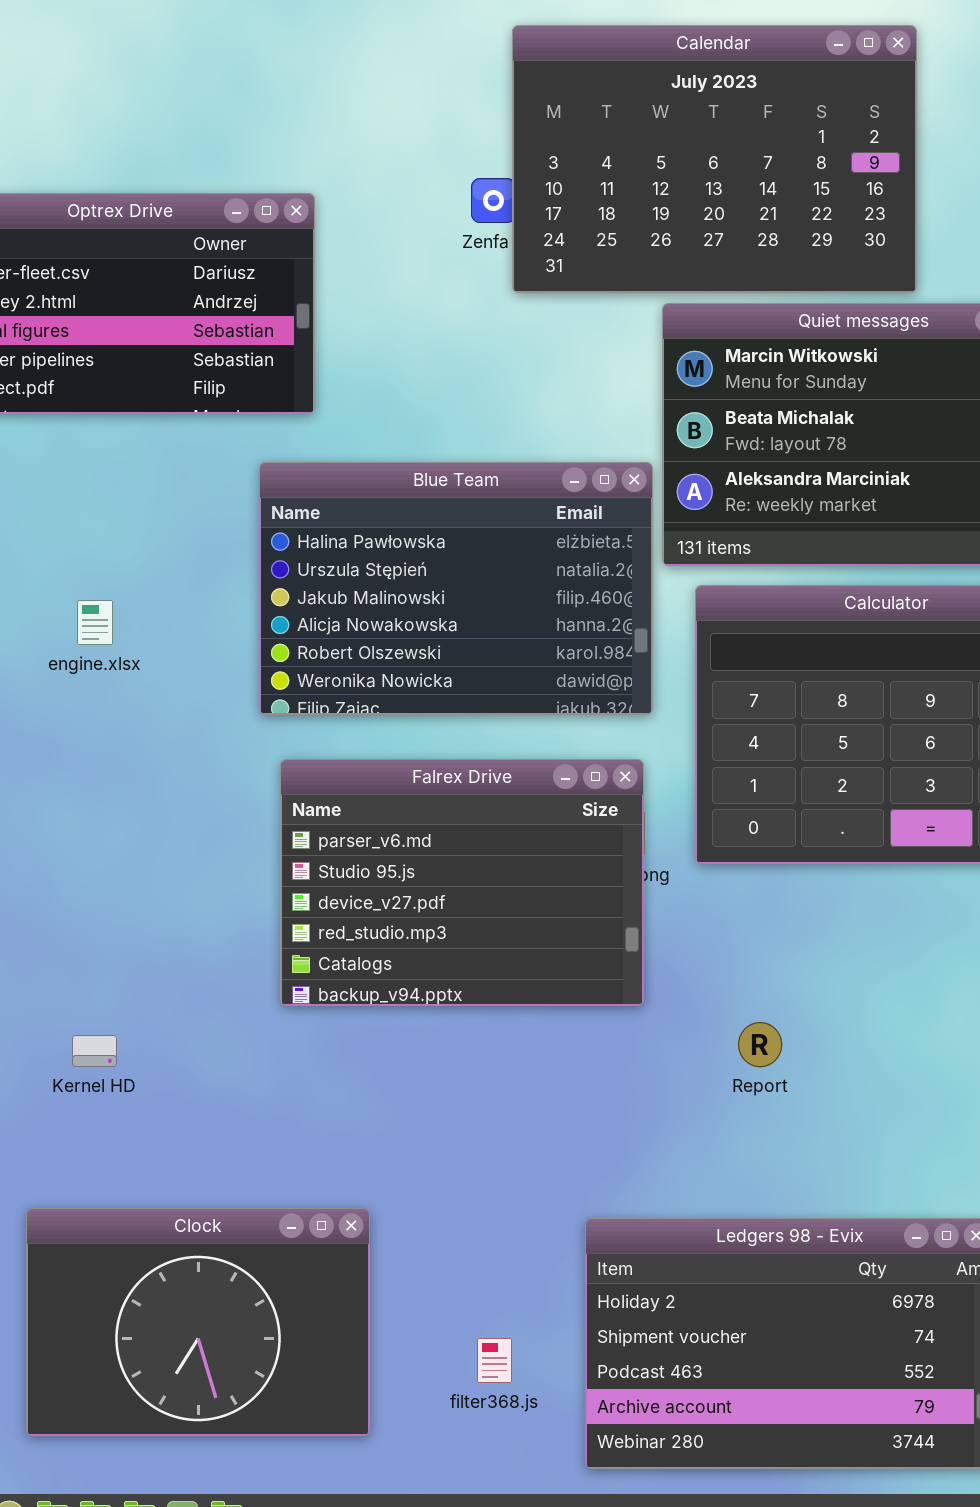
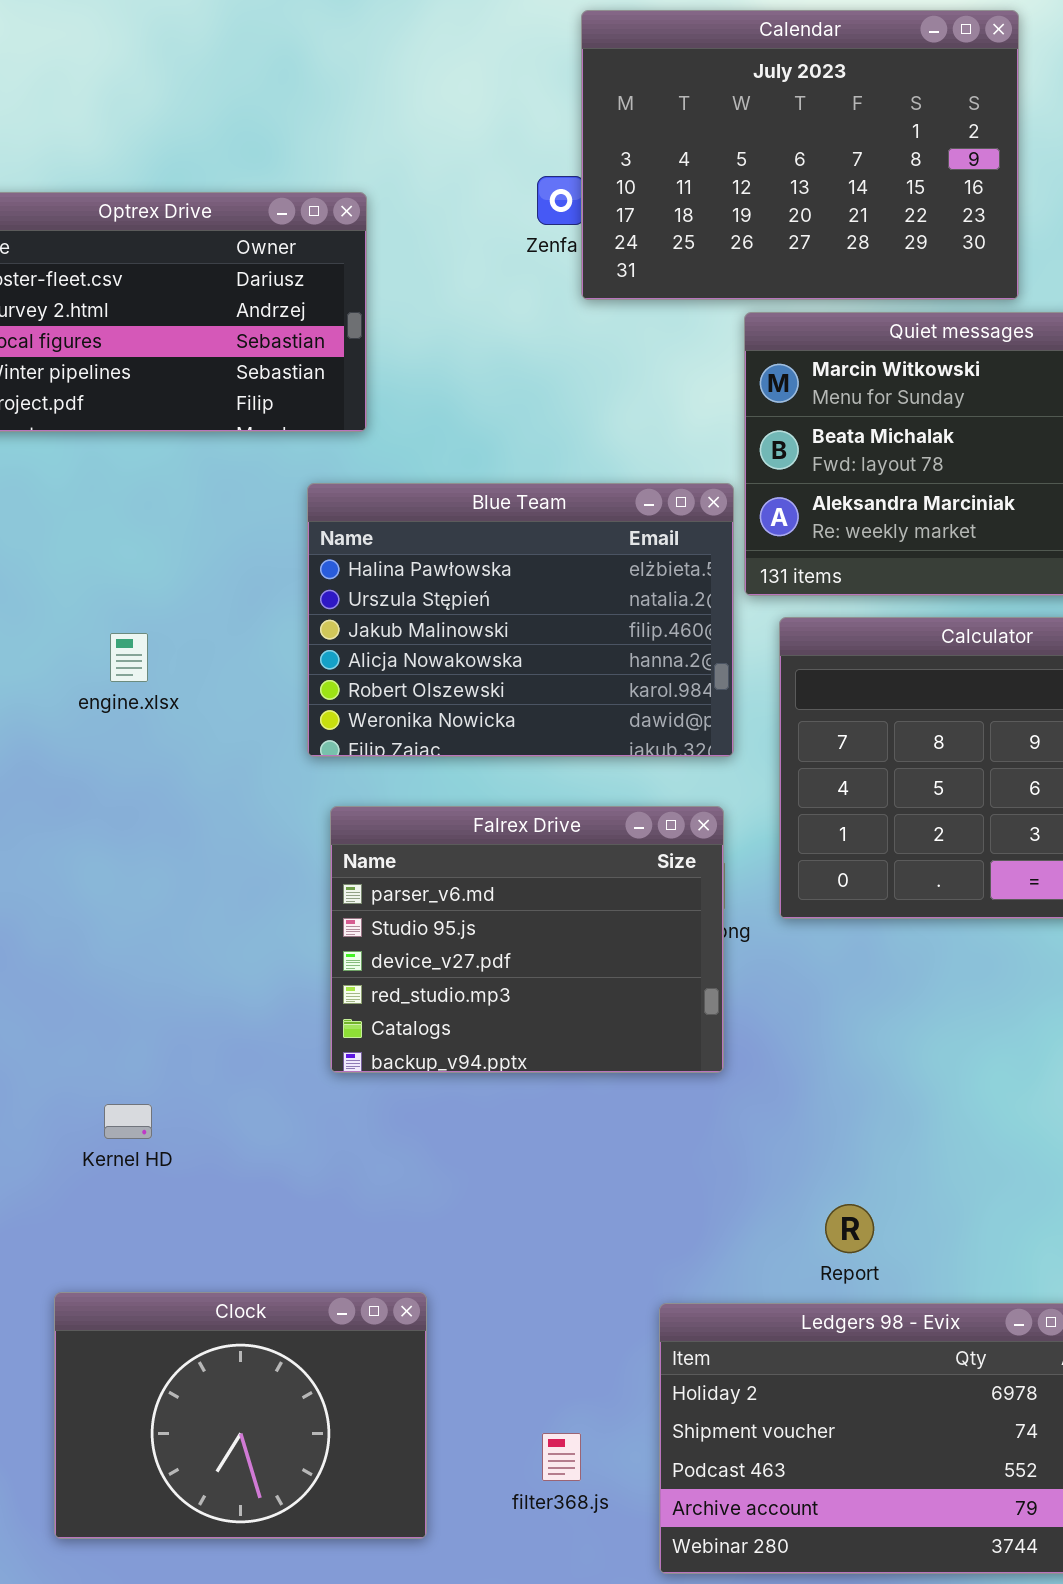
Report: [738,1022,782,1067] -> [825,1204,874,1253], moved

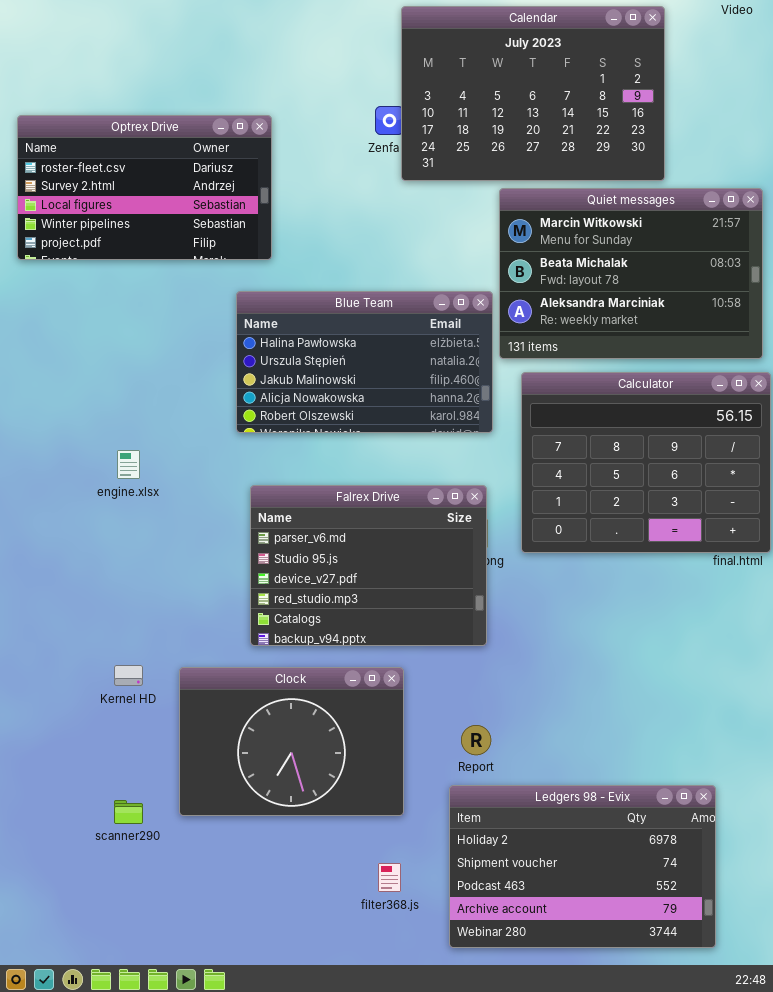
Blue Team: [307,483,734,757] -> [236,291,493,433], resized
engine.xlsx: [110,633,148,682] -> [117,450,140,479], moved
Report: [825,1204,874,1253] -> [461,725,491,755], moved
Clock: [54,1292,427,1539] -> [179,667,404,816], moved

